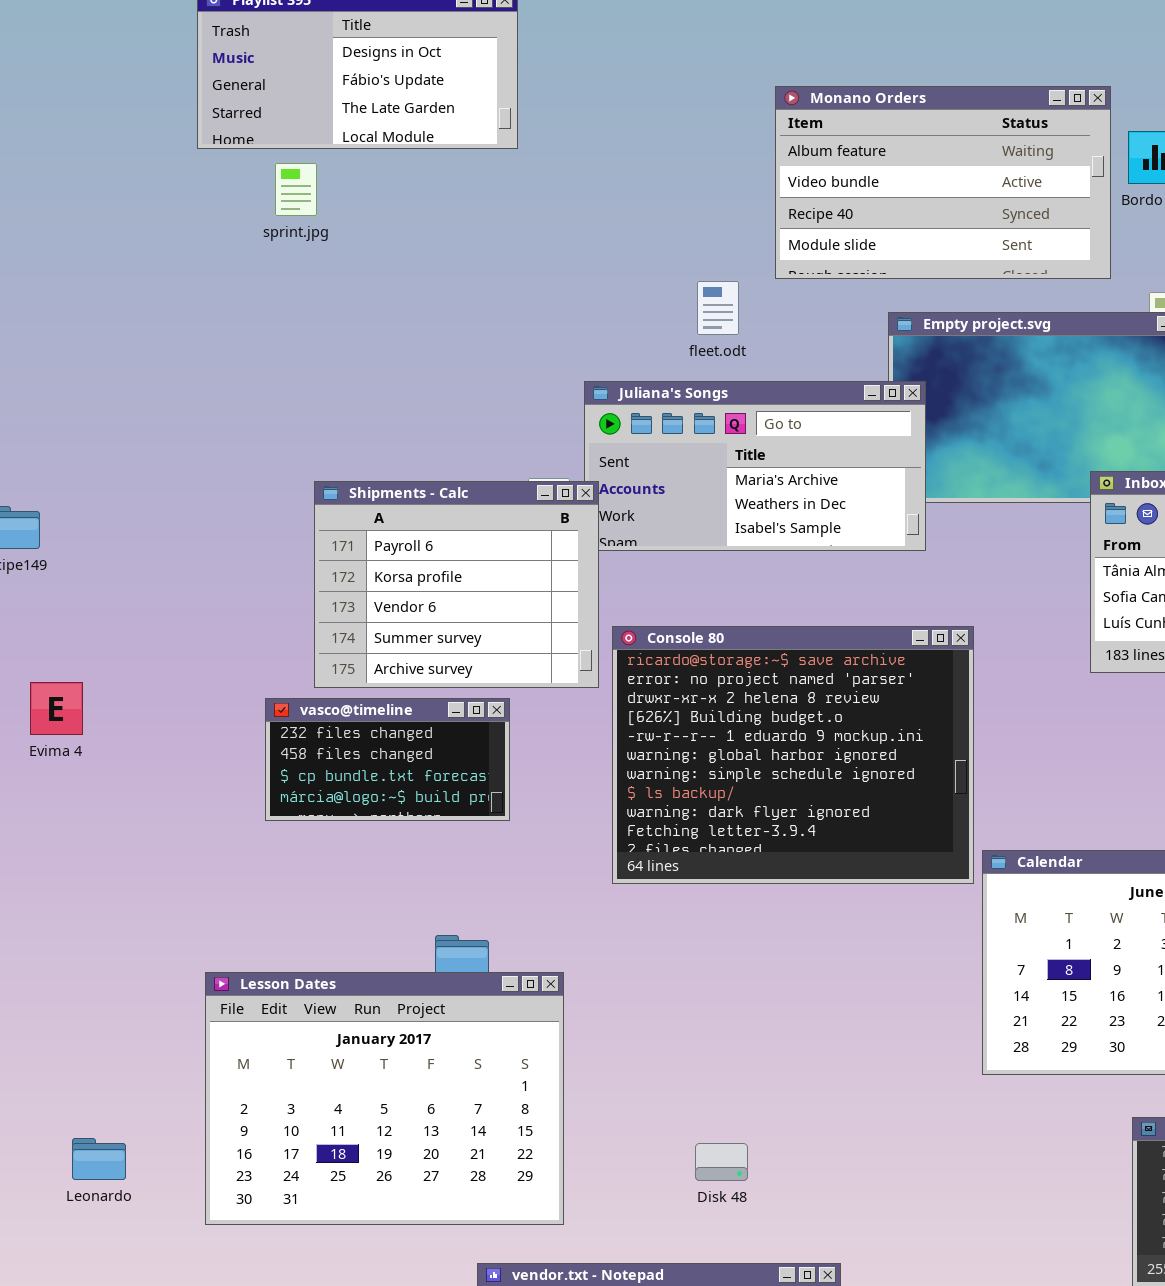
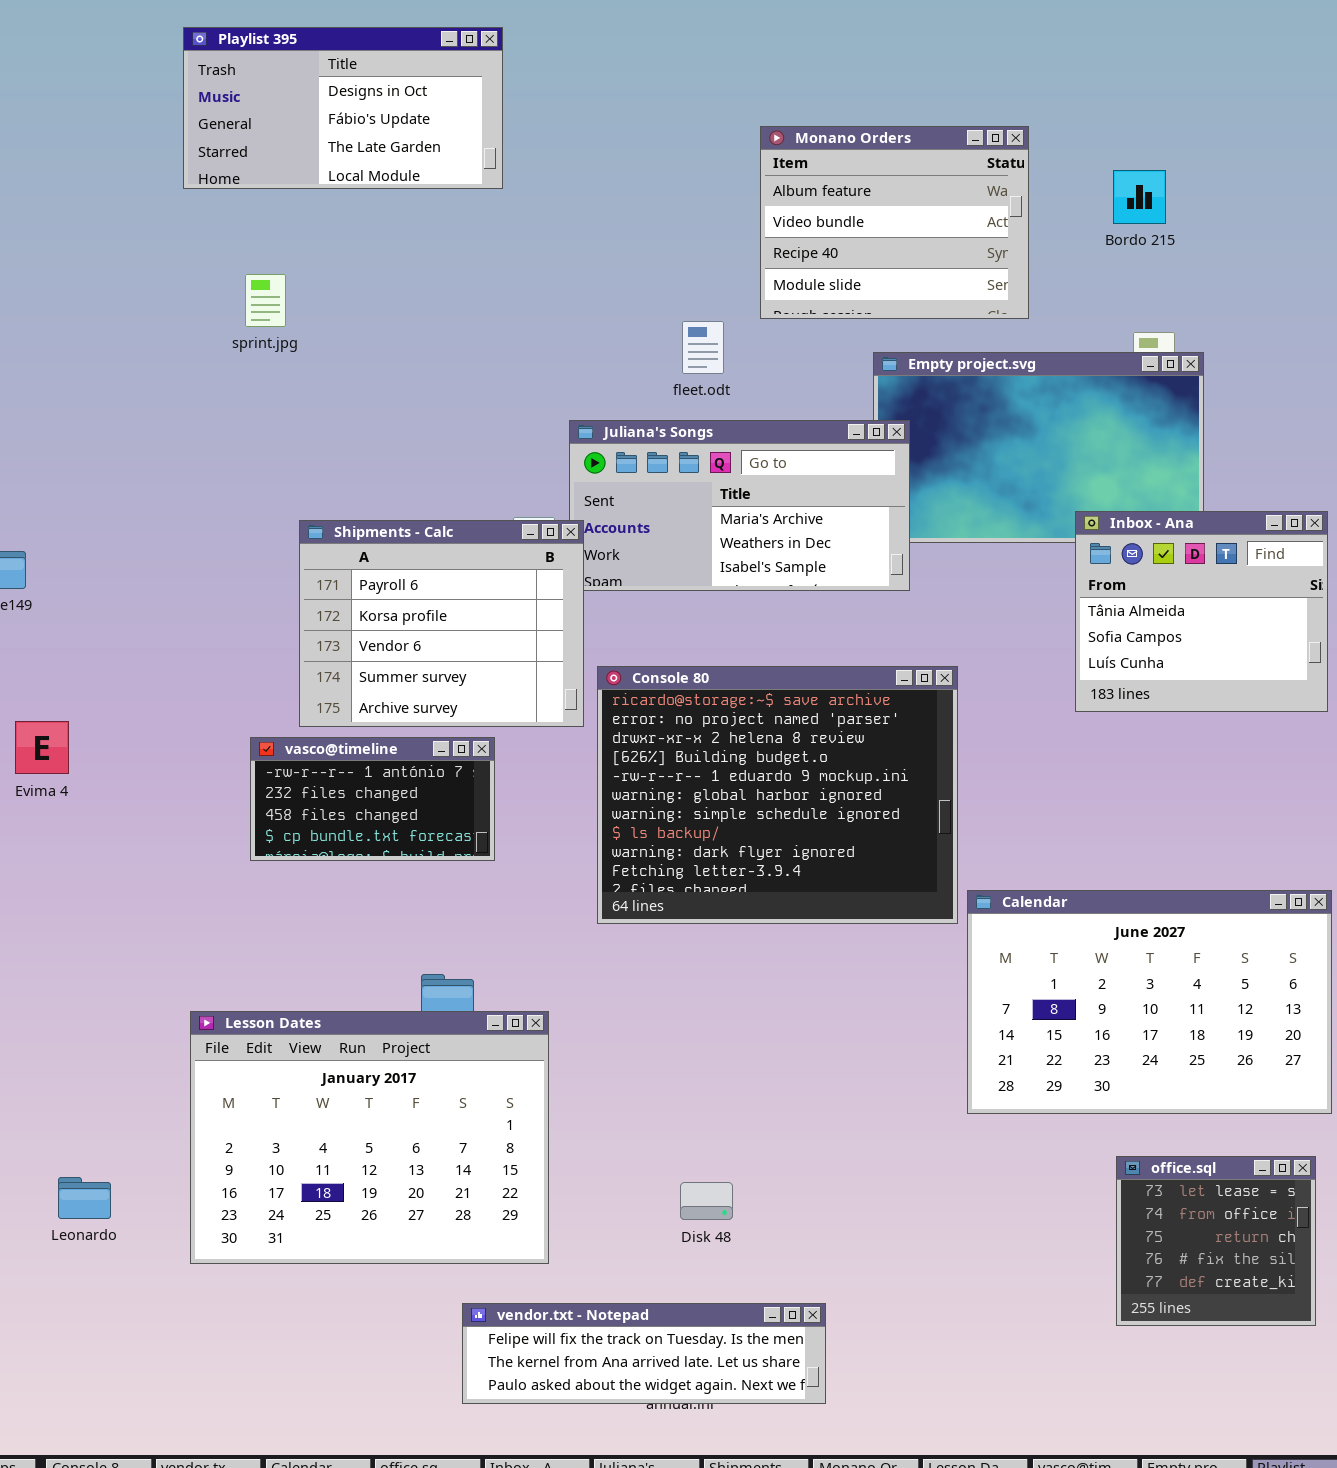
Monano Orders: [775,86,1111,279] -> [760,126,1029,319], resized
sprint.jpg: [275,163,317,216] -> [245,274,286,327], moved
vasco@timeline: [265,698,510,821] -> [250,737,495,861], scrolled up 1 row

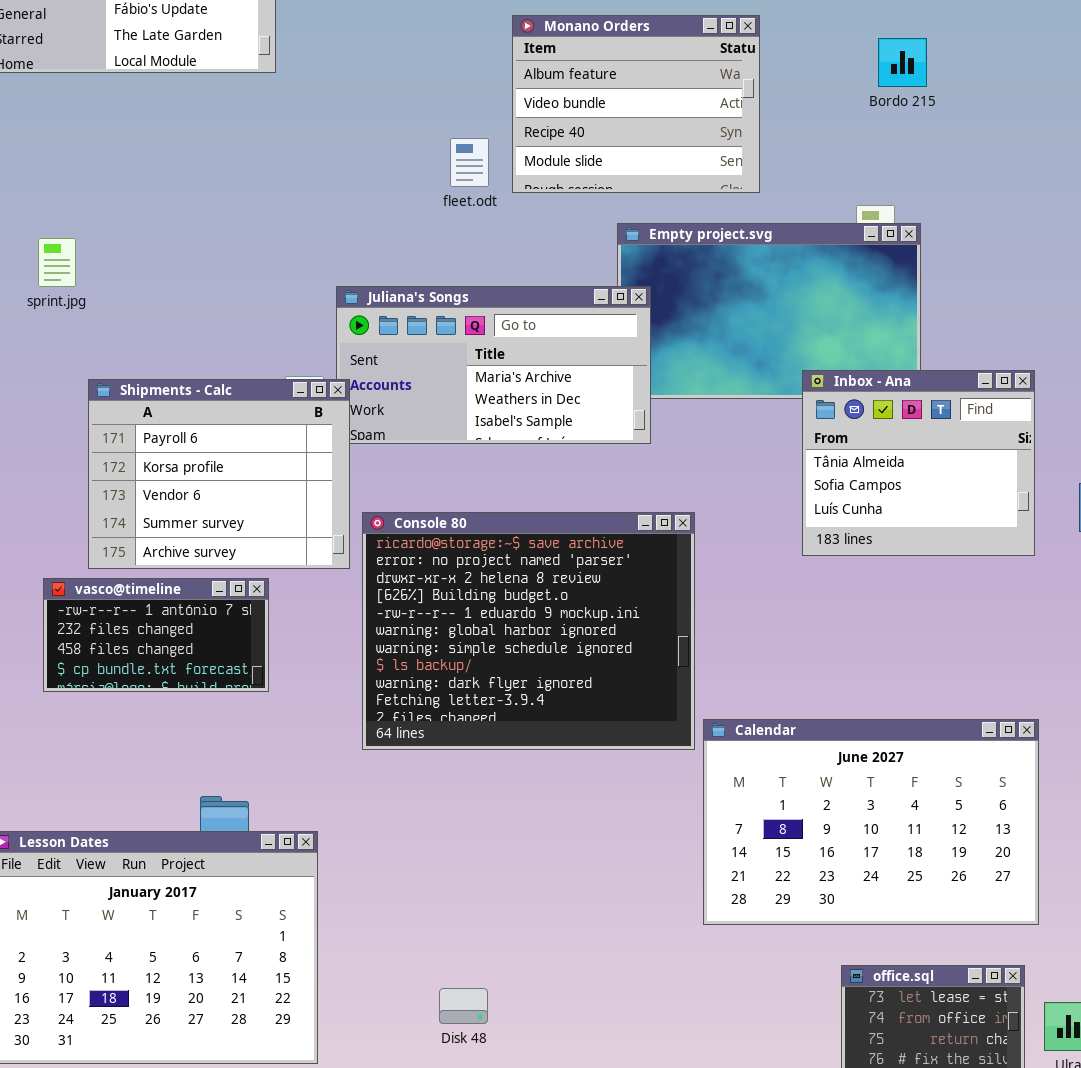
Bordo 215: [1113,170,1166,224] -> [878,38,927,87], moved
sprint.jpg: [245,274,286,327] -> [38,238,76,287], moved
fleet.odt: [682,321,724,374] -> [450,138,489,187], moved

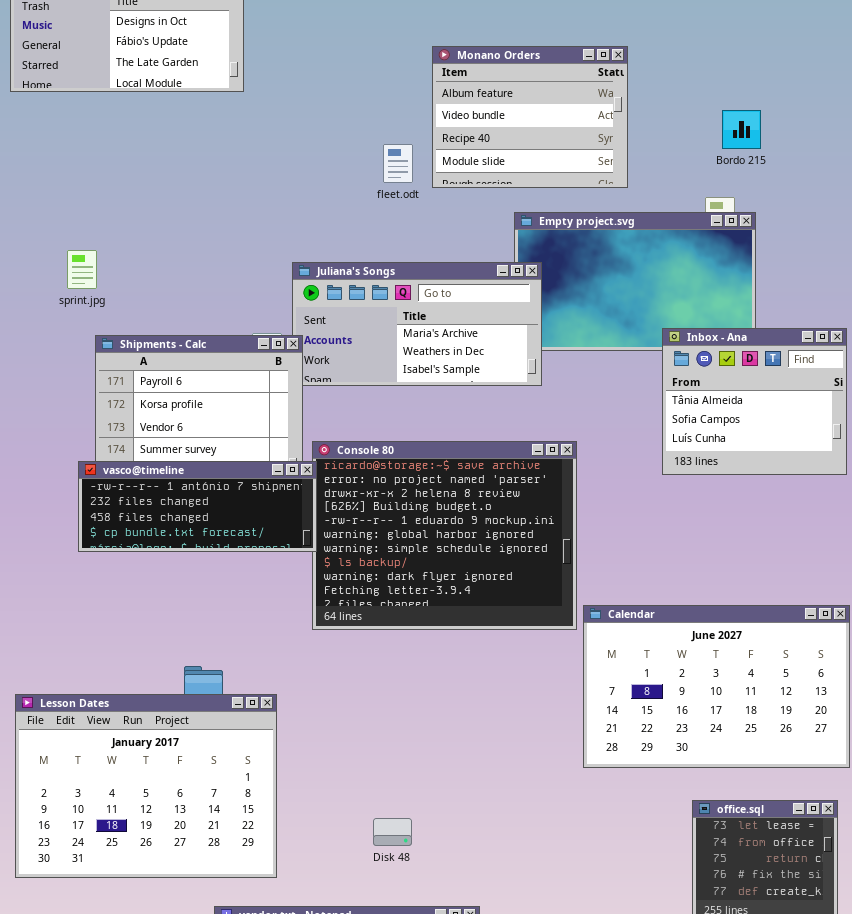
Bordo 215: [878,38,927,87] -> [722,110,761,149], moved
sprint.jpg: [38,238,76,287] -> [67,250,97,289], moved
vasco@timeline: [43,578,269,692] -> [78,461,317,552], moved, resized

